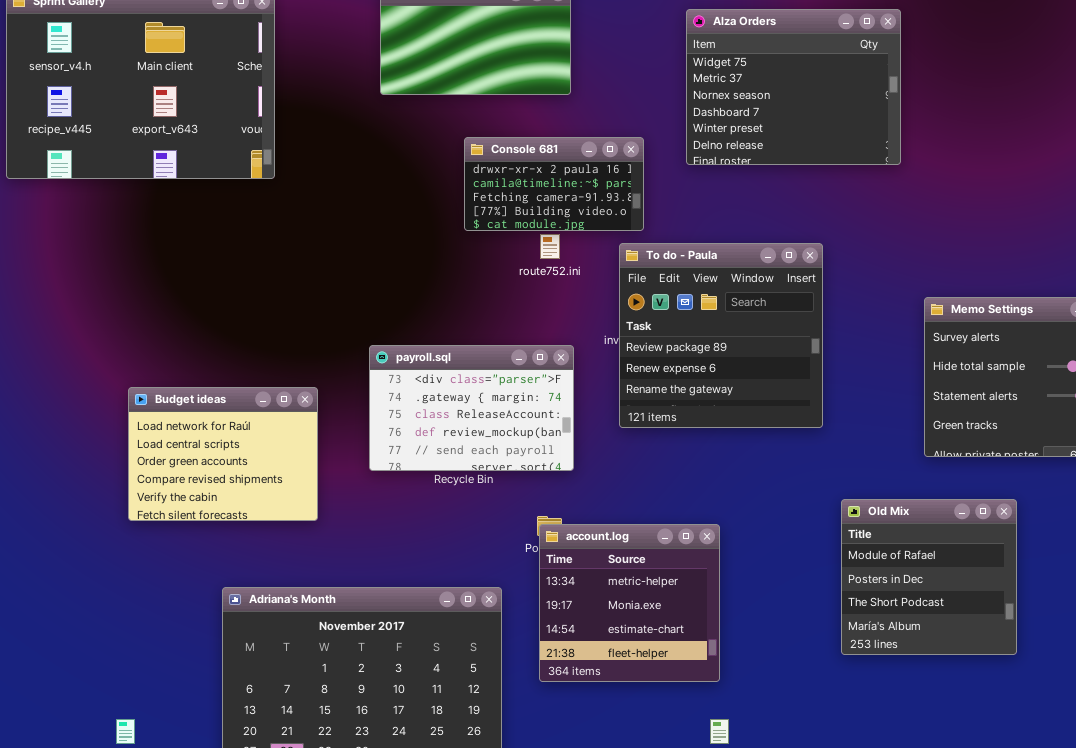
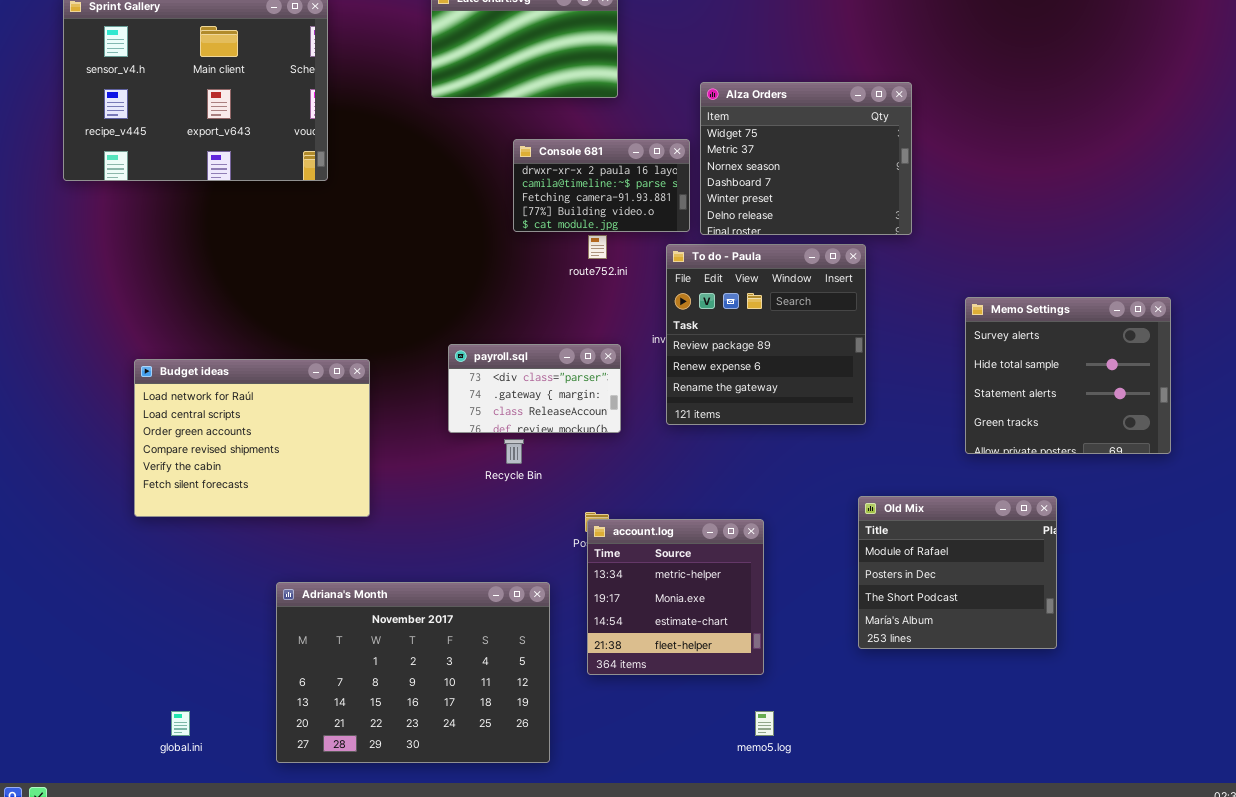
Alza Orders: [686,9,901,165] -> [700,82,912,235], moved
payroll.sql: [369,345,574,471] -> [448,344,621,433], resized
Budget ideas: [128,387,318,521] -> [134,359,370,517], resized
Old Mix: [841,499,1017,655] -> [858,496,1057,649], resized

